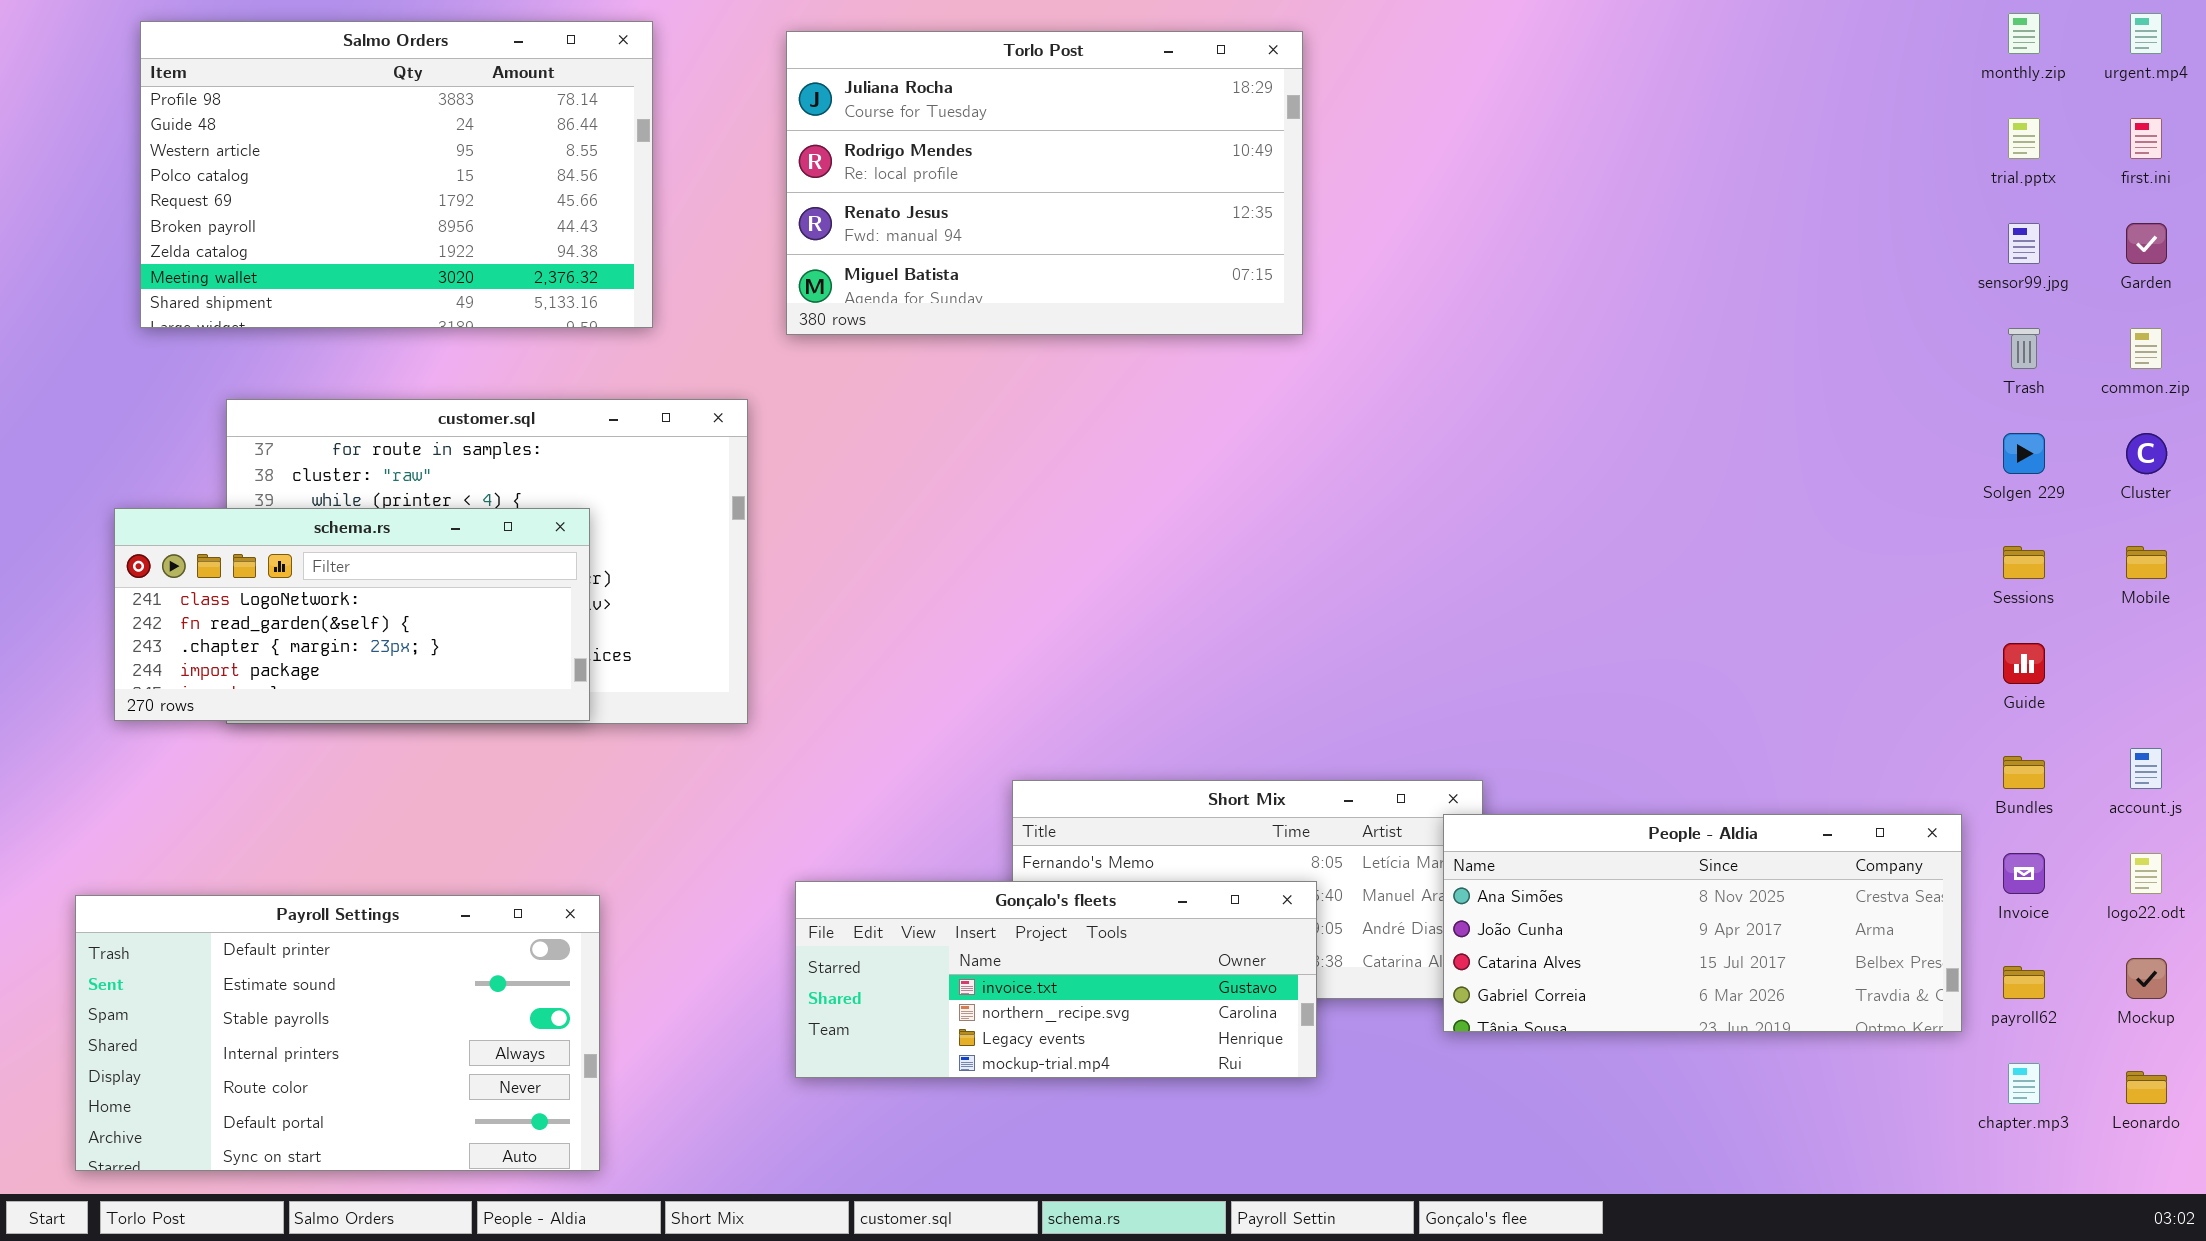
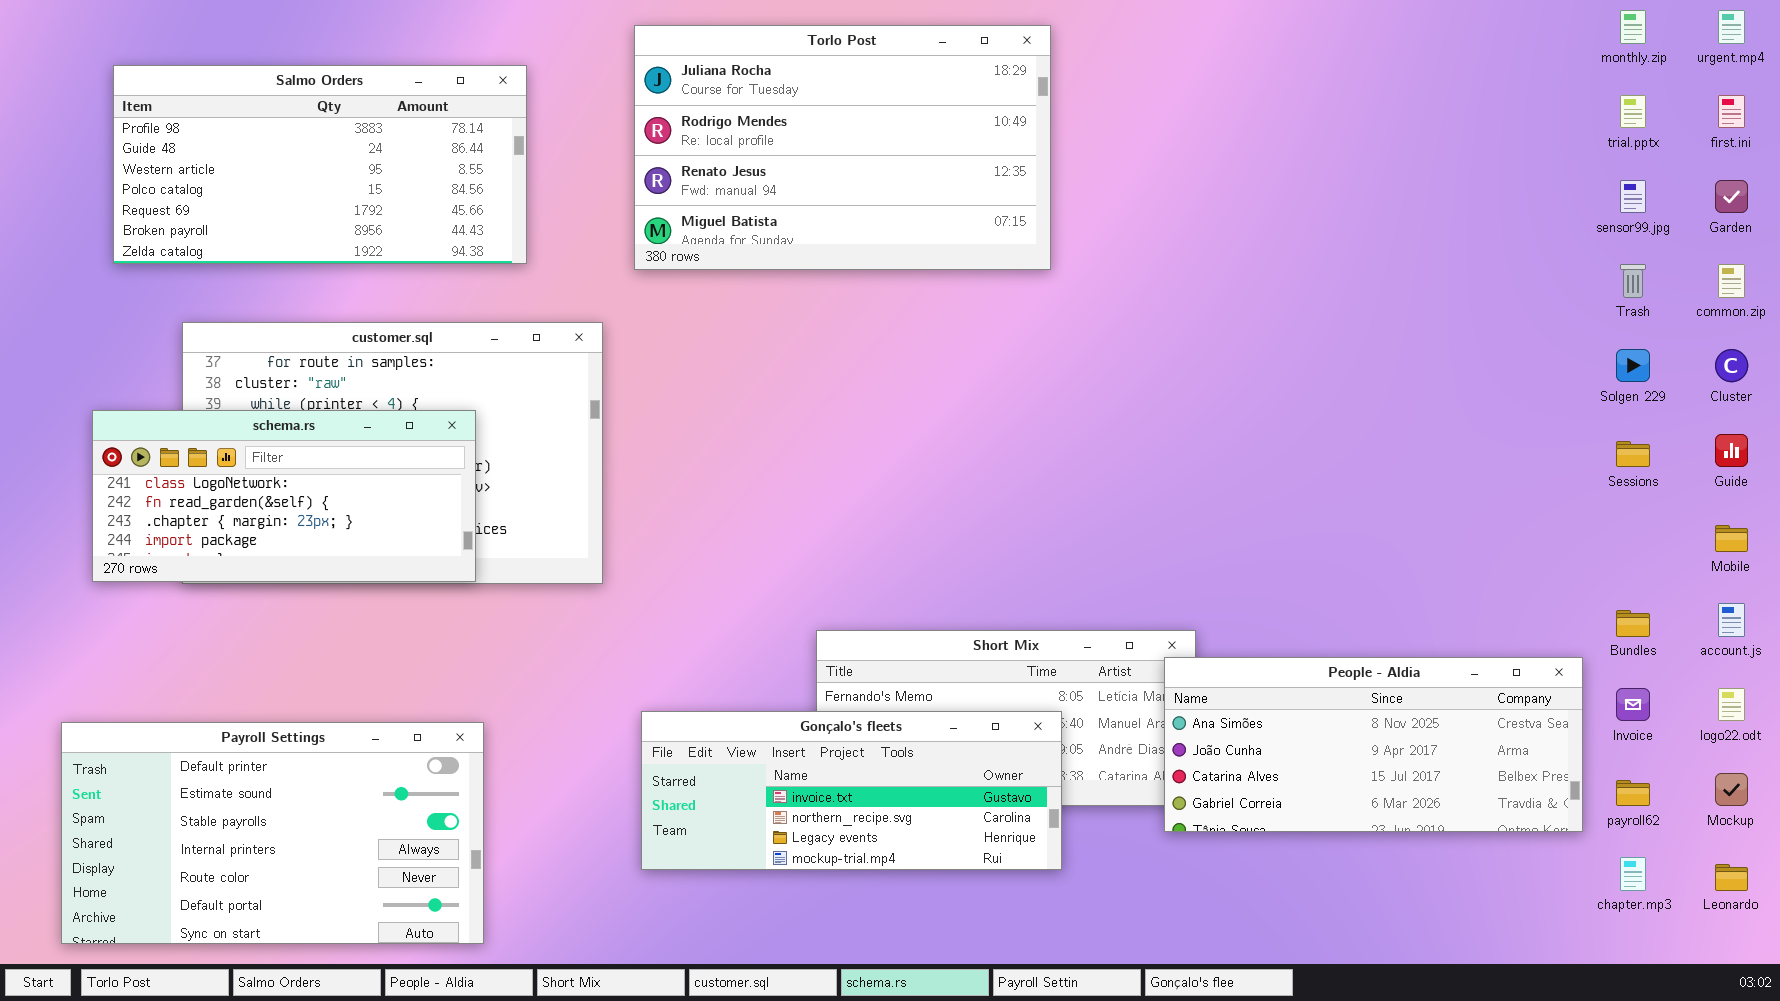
Salmo Orders: [140,21,653,328] -> [113,65,527,264], resized
Mobile: [2126,546,2167,579] -> [1715,525,1748,552], moved
Guide: [2003,643,2045,684] -> [1715,434,1748,467], moved

